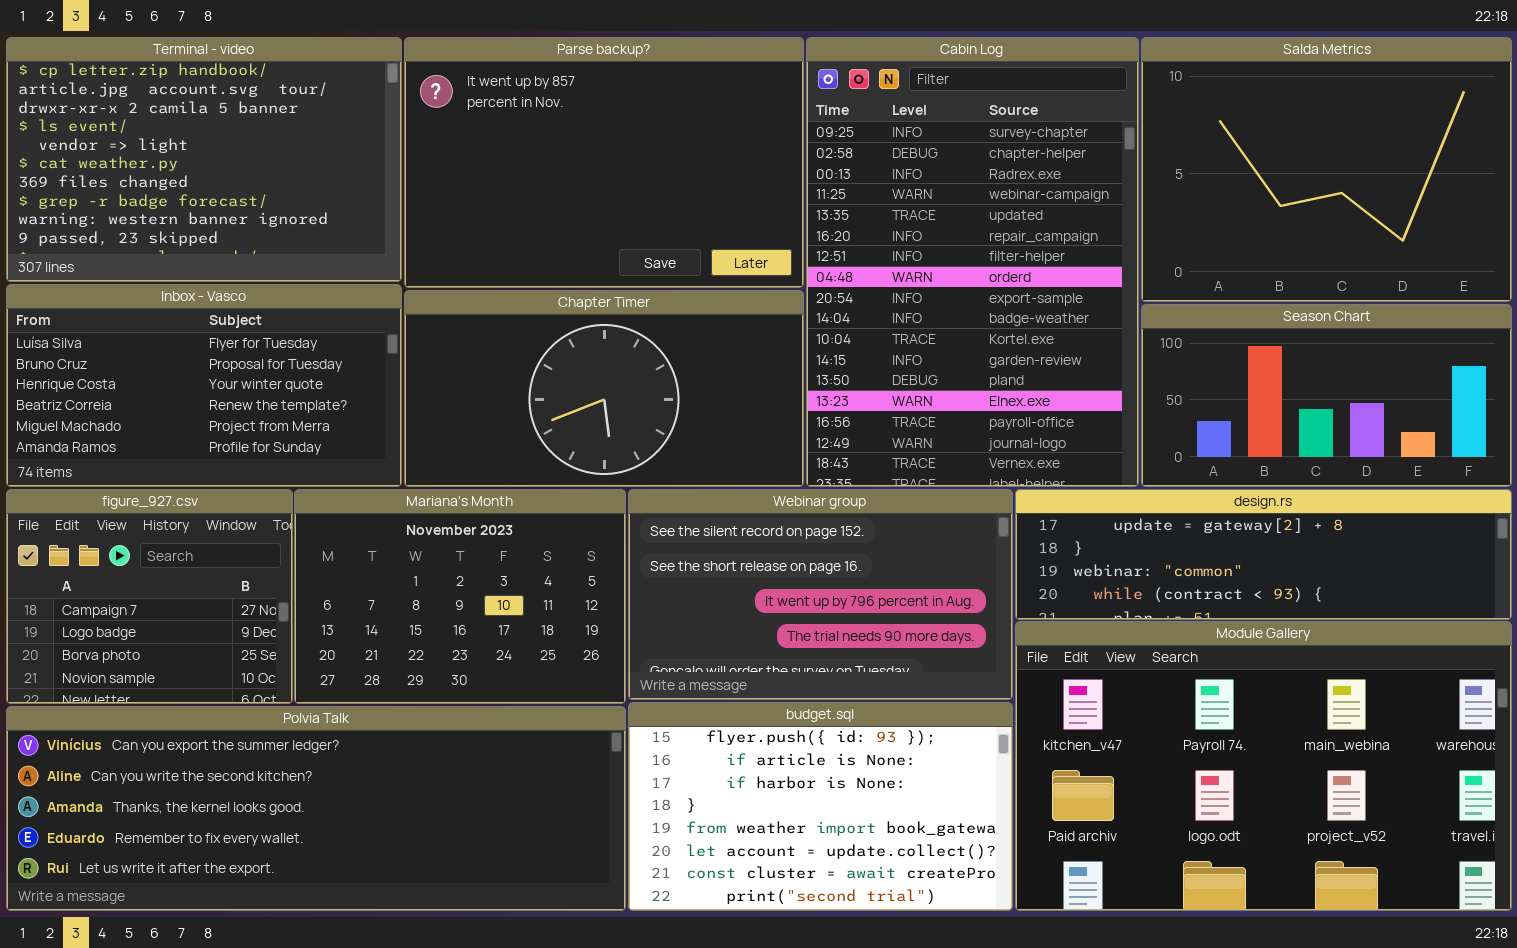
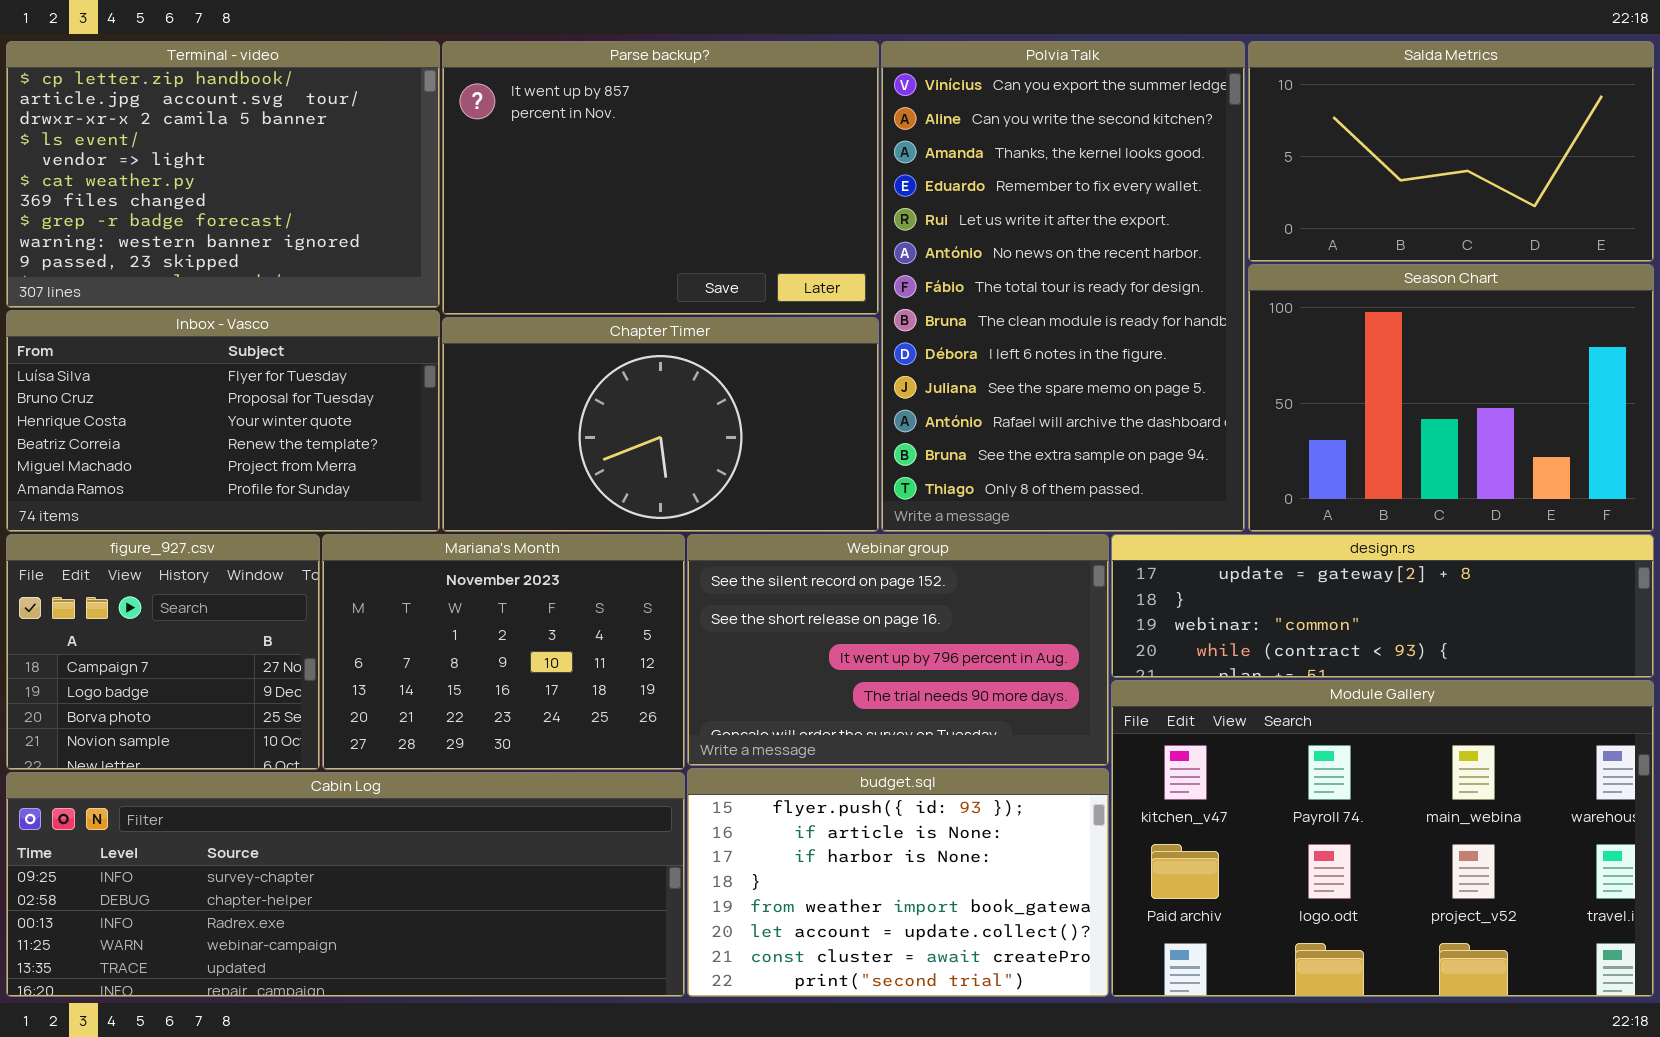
Cabin Log: [806,37,1139,487] -> [6,772,685,997], moved, resized
Salda Metrics: [1141,37,1512,302] -> [1248,41,1654,262], resized
Season Chart: [1141,304,1512,487] -> [1248,264,1654,532], resized
Polvia Talk: [6,706,626,911] -> [881,41,1245,532], moved, resized

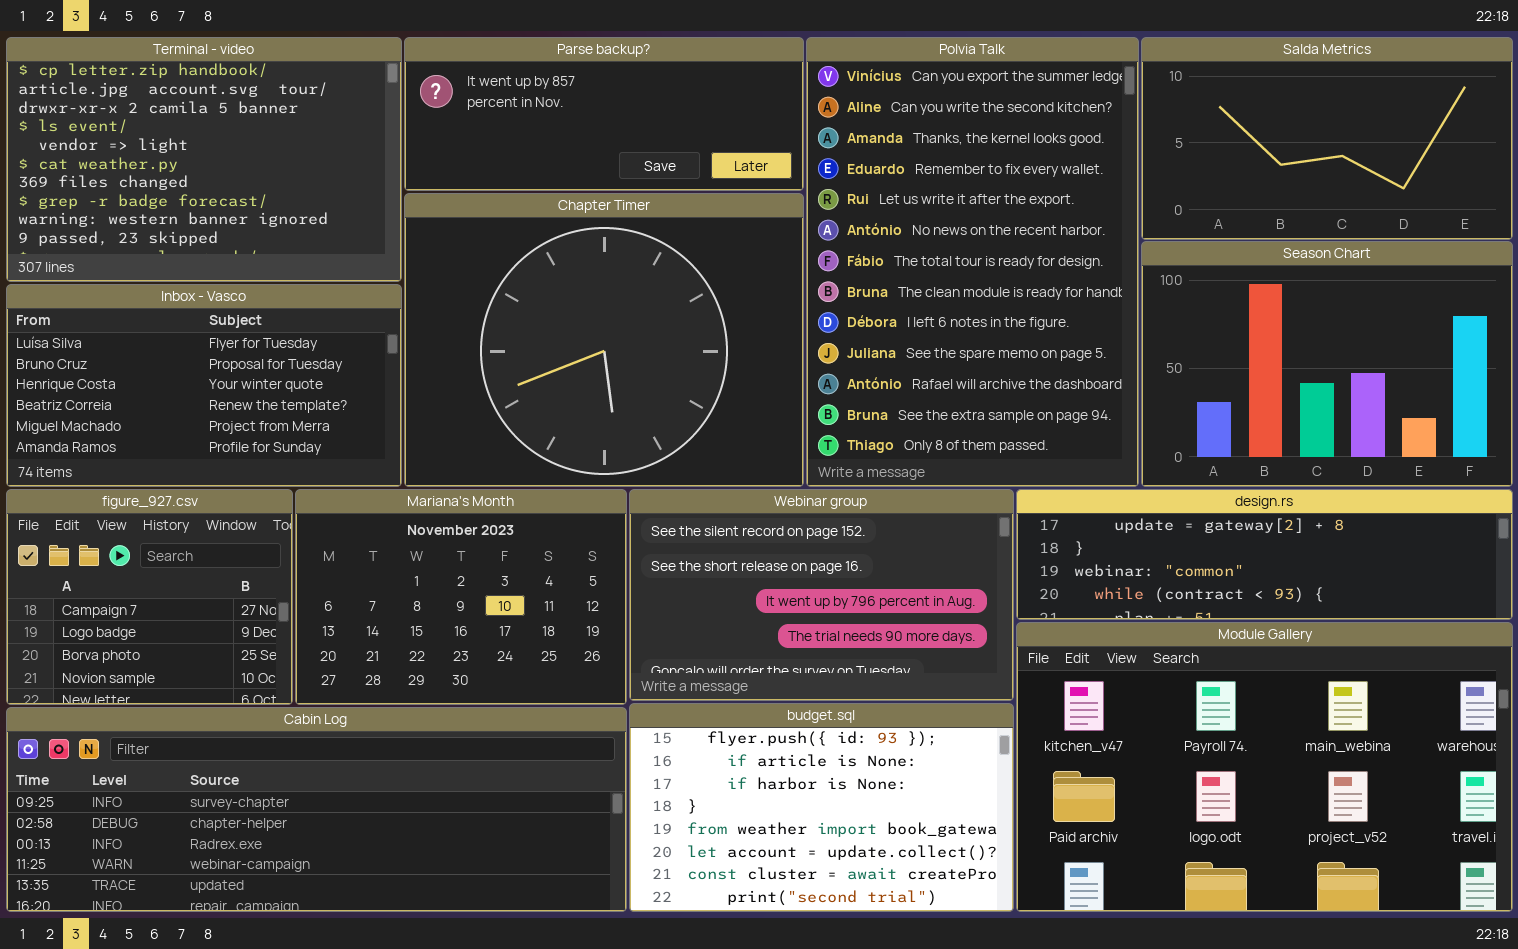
Parse backup?: [442,41,879,315] -> [404,37,804,191], resized
Chapter Timer: [442,317,879,532] -> [404,193,804,487], resized

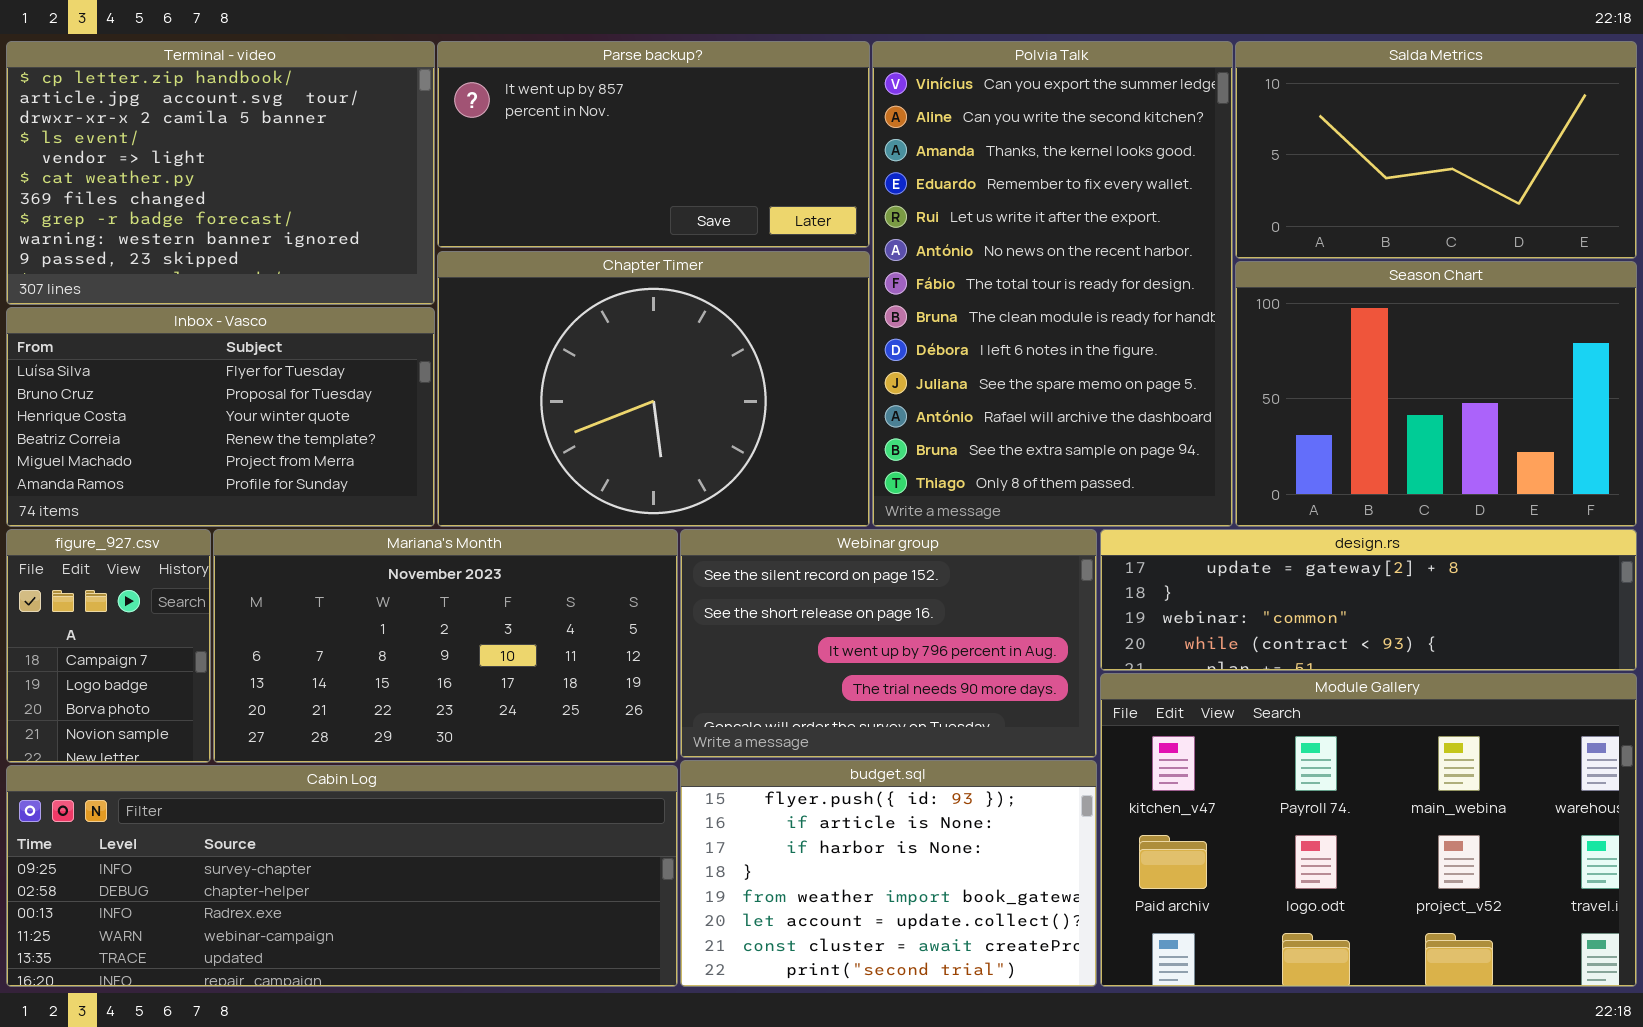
Parse backup?: [404,37,804,191] -> [437,41,870,248], resized
Chapter Timer: [404,193,804,487] -> [437,251,870,527], resized
figure_927.csv: [6,489,293,705] -> [6,529,211,763], resized
Mariana's Month: [295,489,627,705] -> [213,529,678,763], resized

